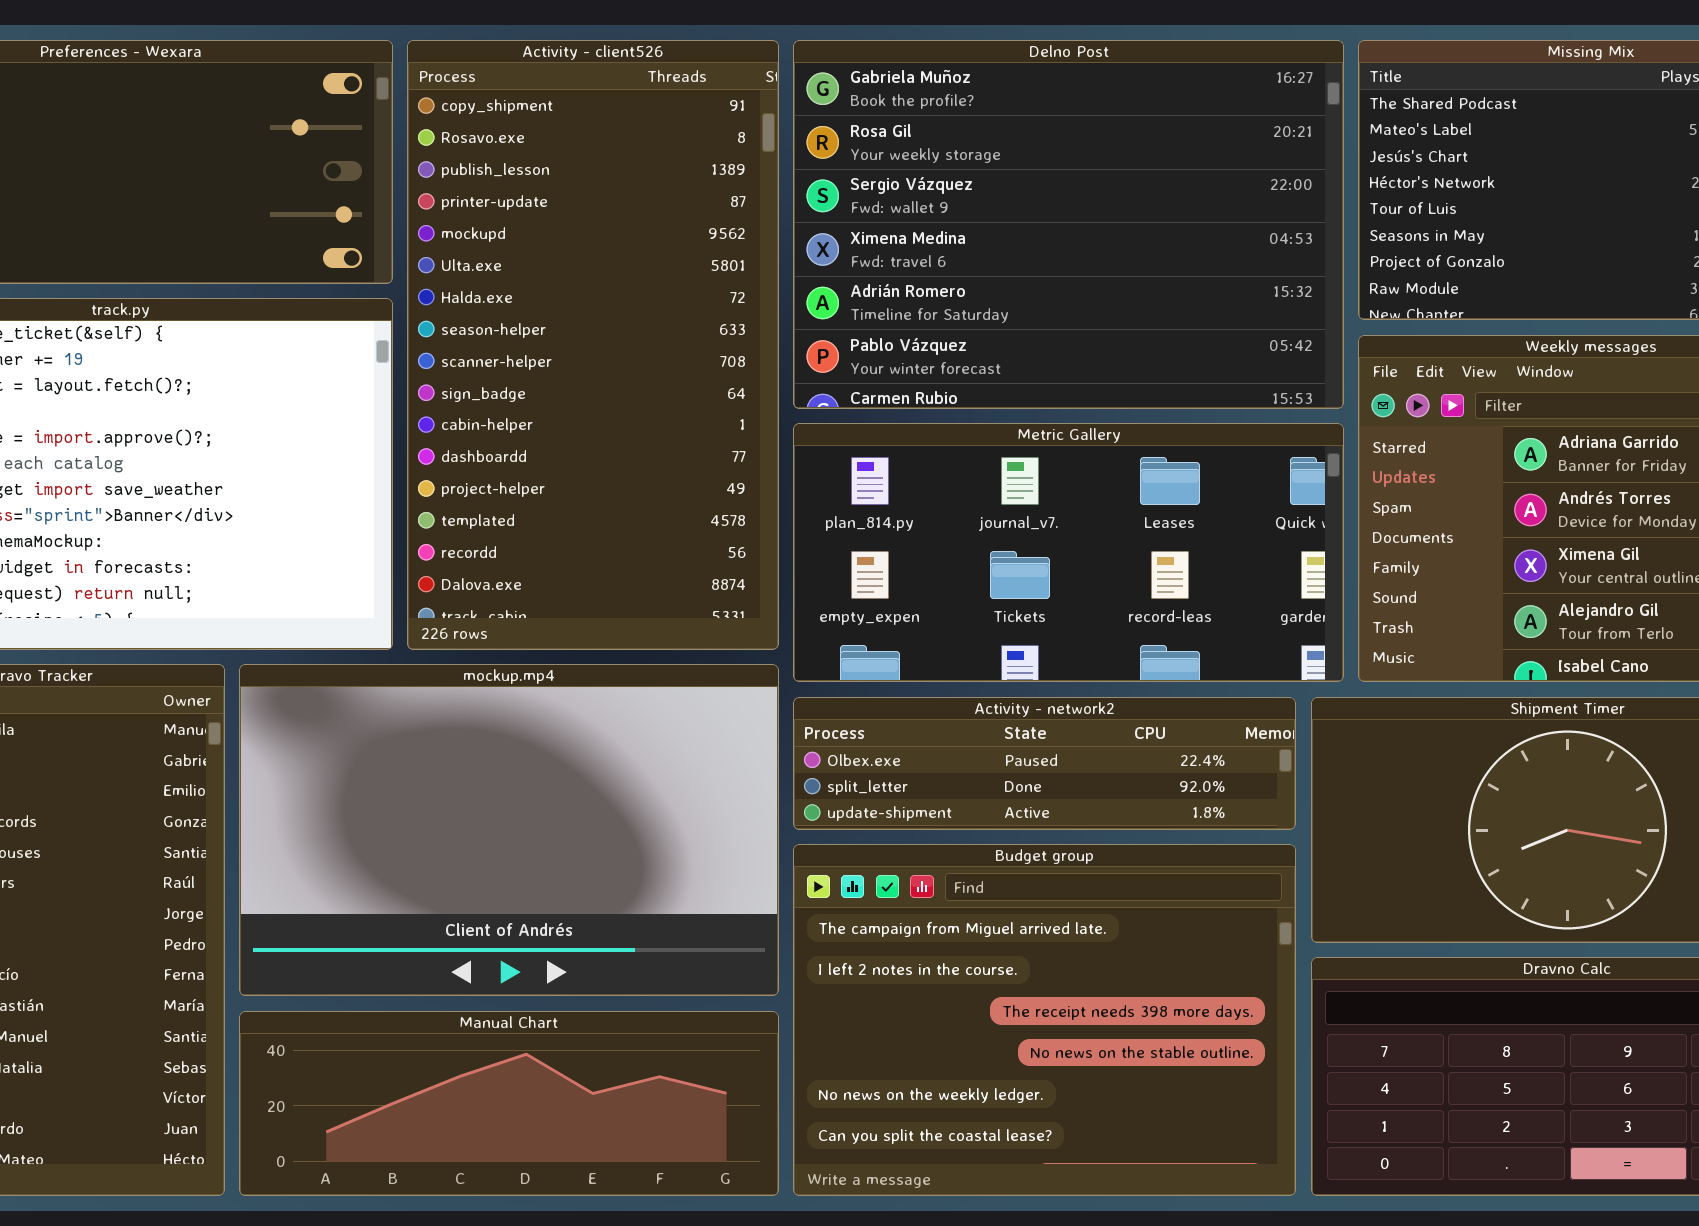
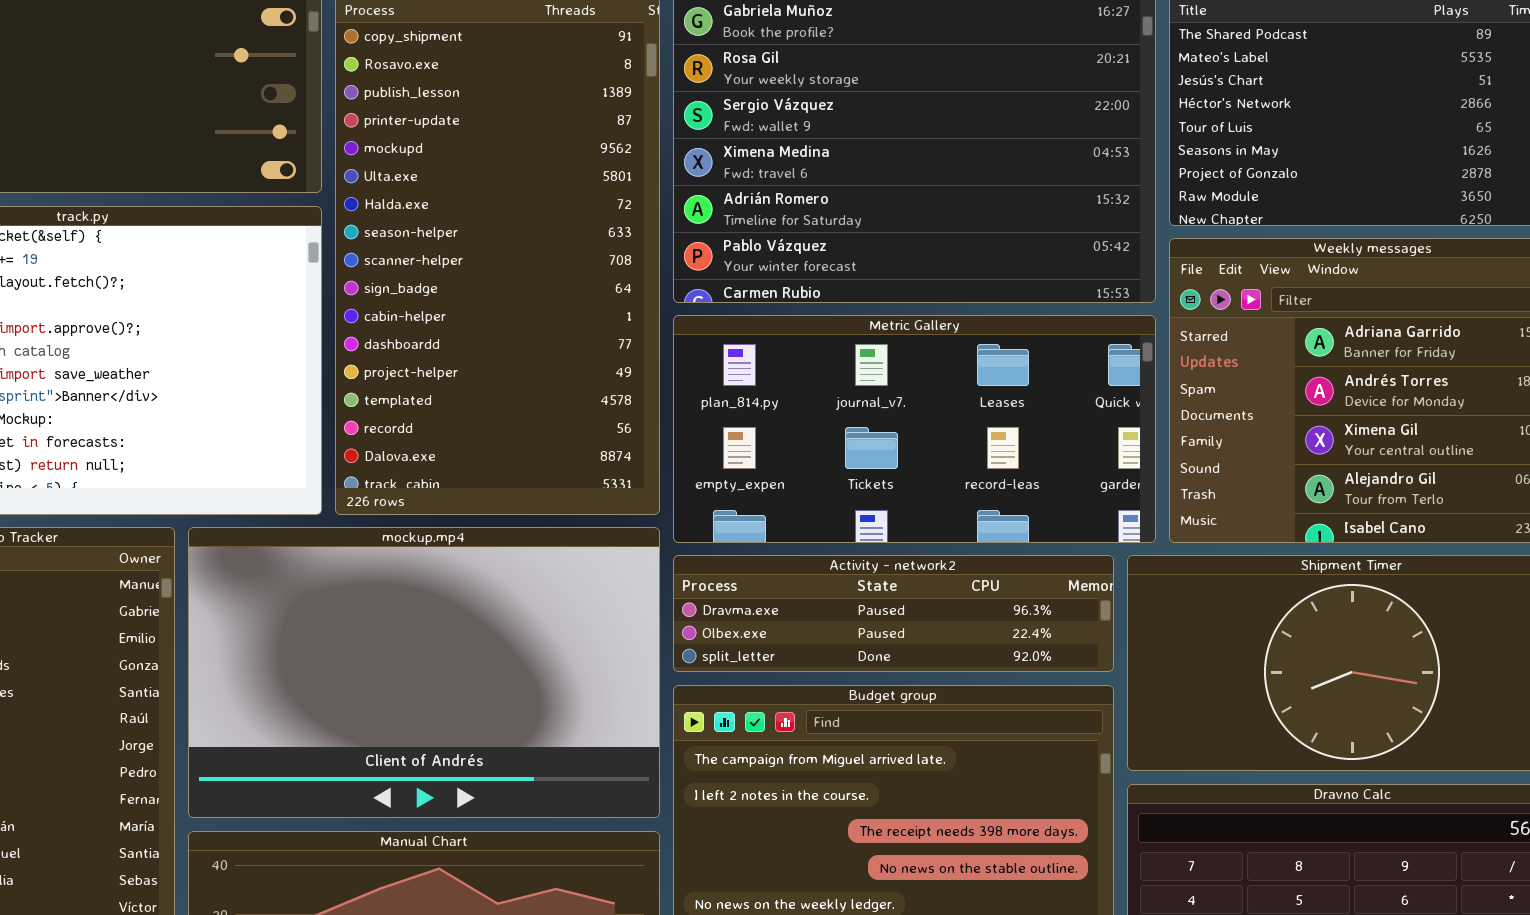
Activity - network2: [793,697,1296,830] -> [673,555,1114,672], scrolled up 1 row

